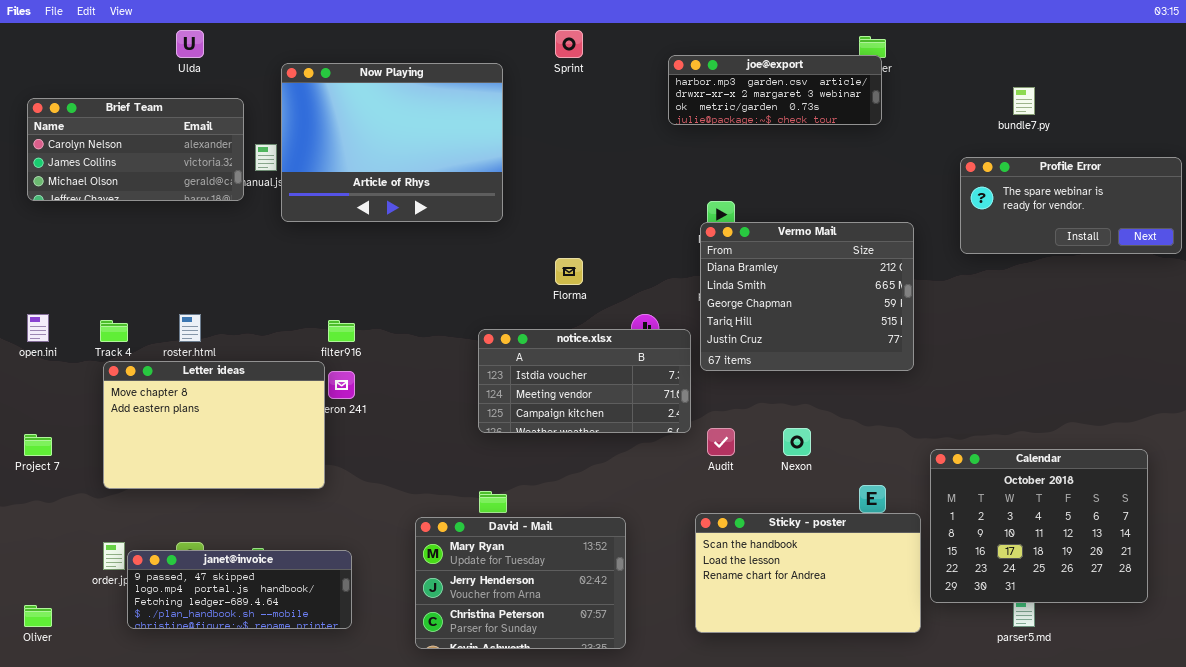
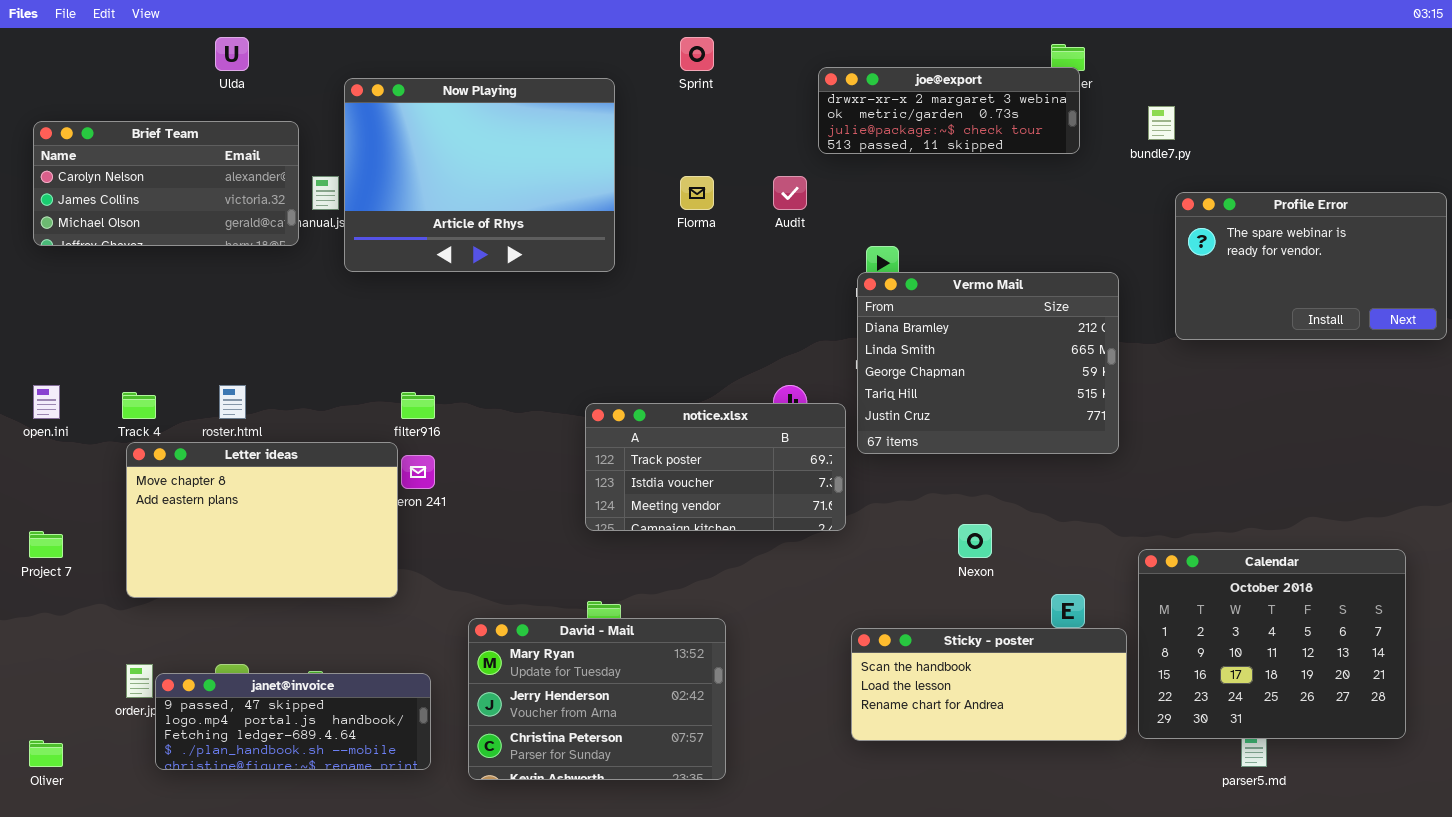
joe@export: [668,55,882,125] -> [818,67,1080,154], scrolled down 1 row
bundle7.py: [1013,87,1035,115] -> [1148,106,1175,140], moved
Profile Error: [960,157,1182,254] -> [1175,192,1447,340], resized
Florma: [555,258,583,285] -> [680,176,714,210], moved
notice.xlsx: [478,329,691,433] -> [585,403,846,531], scrolled up 1 row
Audit: [707,428,735,456] -> [773,176,807,210], moved
Sticky - poster: [695,513,921,633] -> [851,628,1127,741], resized
David - Mail: [415,517,626,649] -> [468,618,726,780], moved

